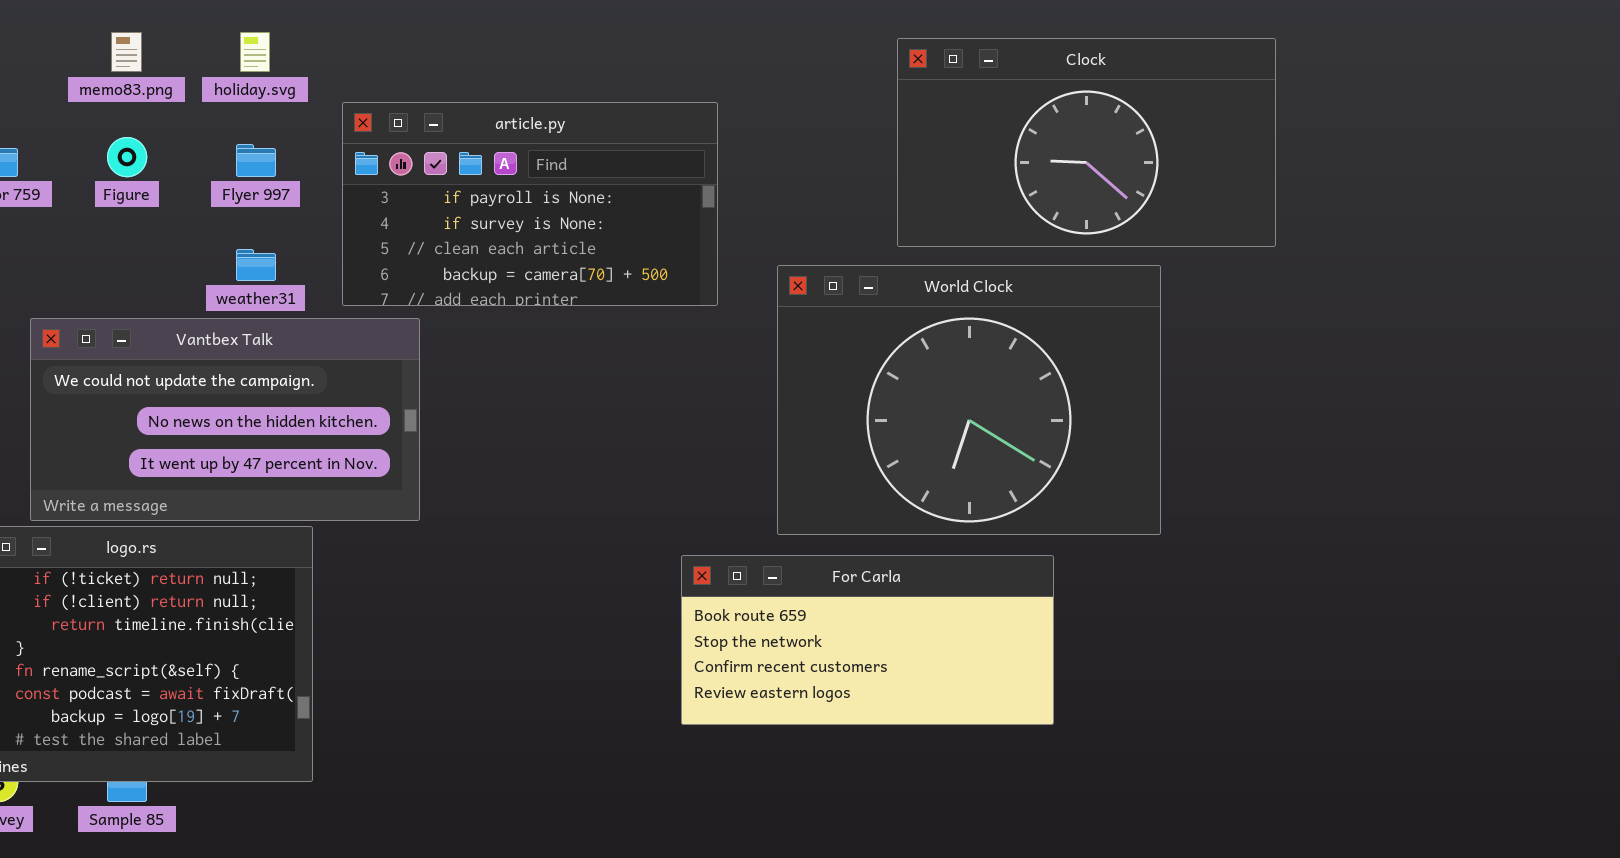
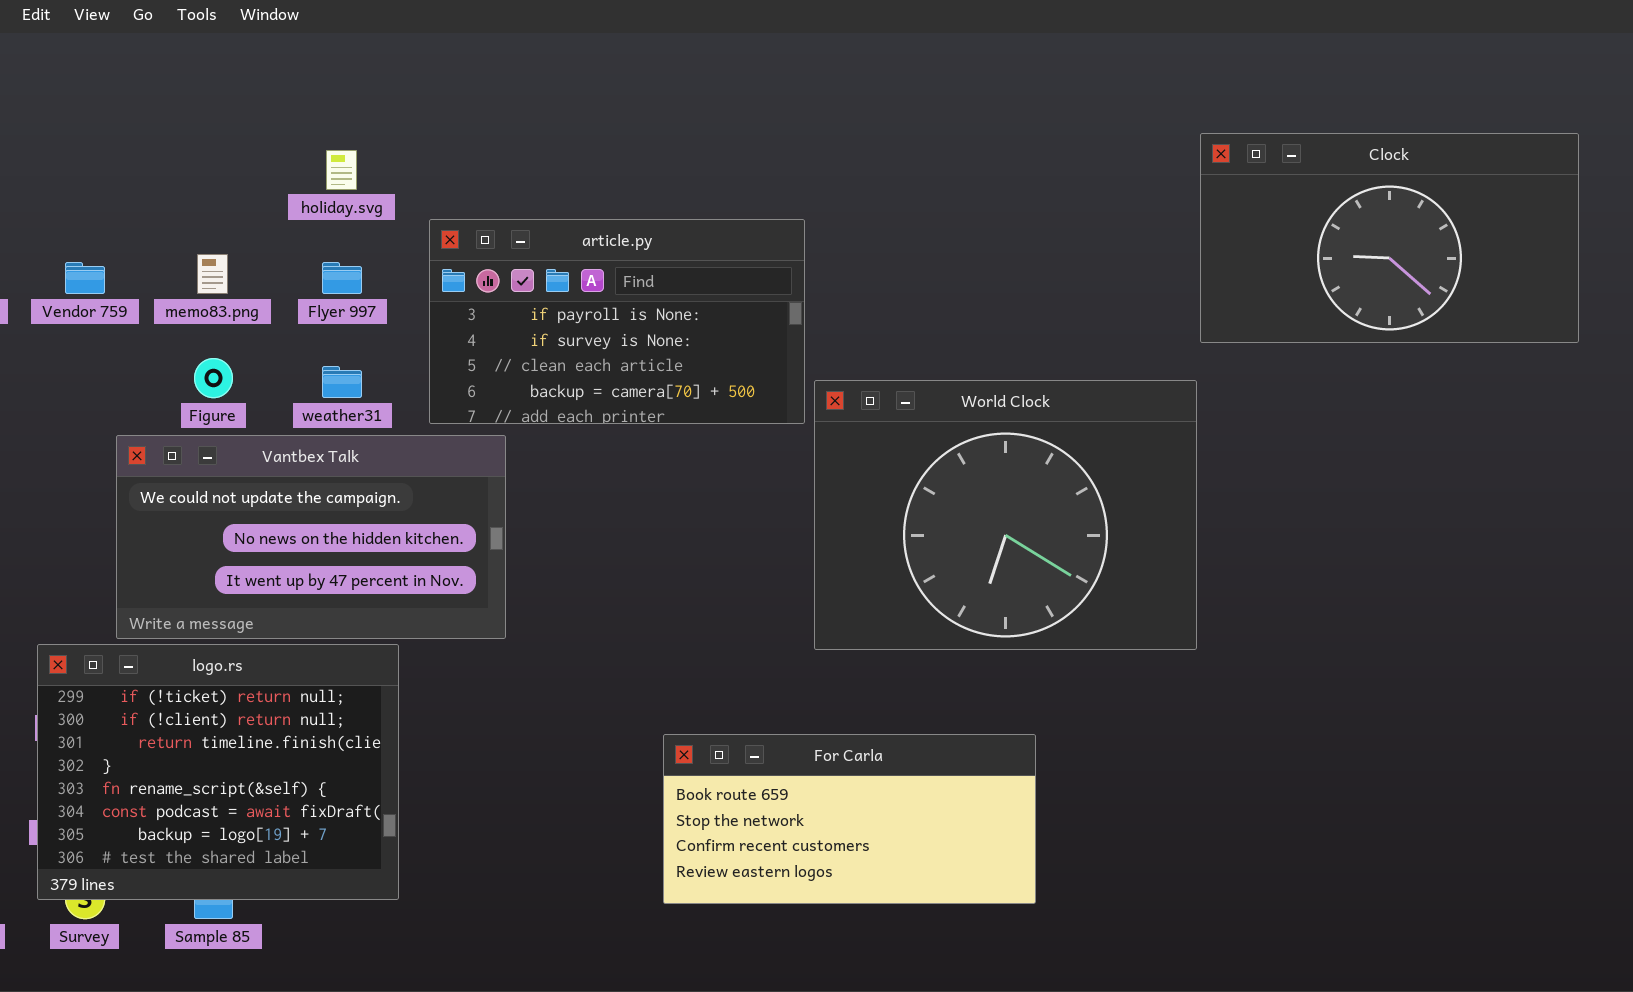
memo83.png: [111,32,142,72] -> [197,254,228,294], moved
Clock: [897,38,1276,247] -> [1200,133,1579,343], moved
Figure: [107,137,147,177] -> [194,358,233,398], moved
World Clock: [777,265,1161,535] -> [814,380,1197,650], moved
For Carla: [681,555,1054,725] -> [663,734,1036,904], moved

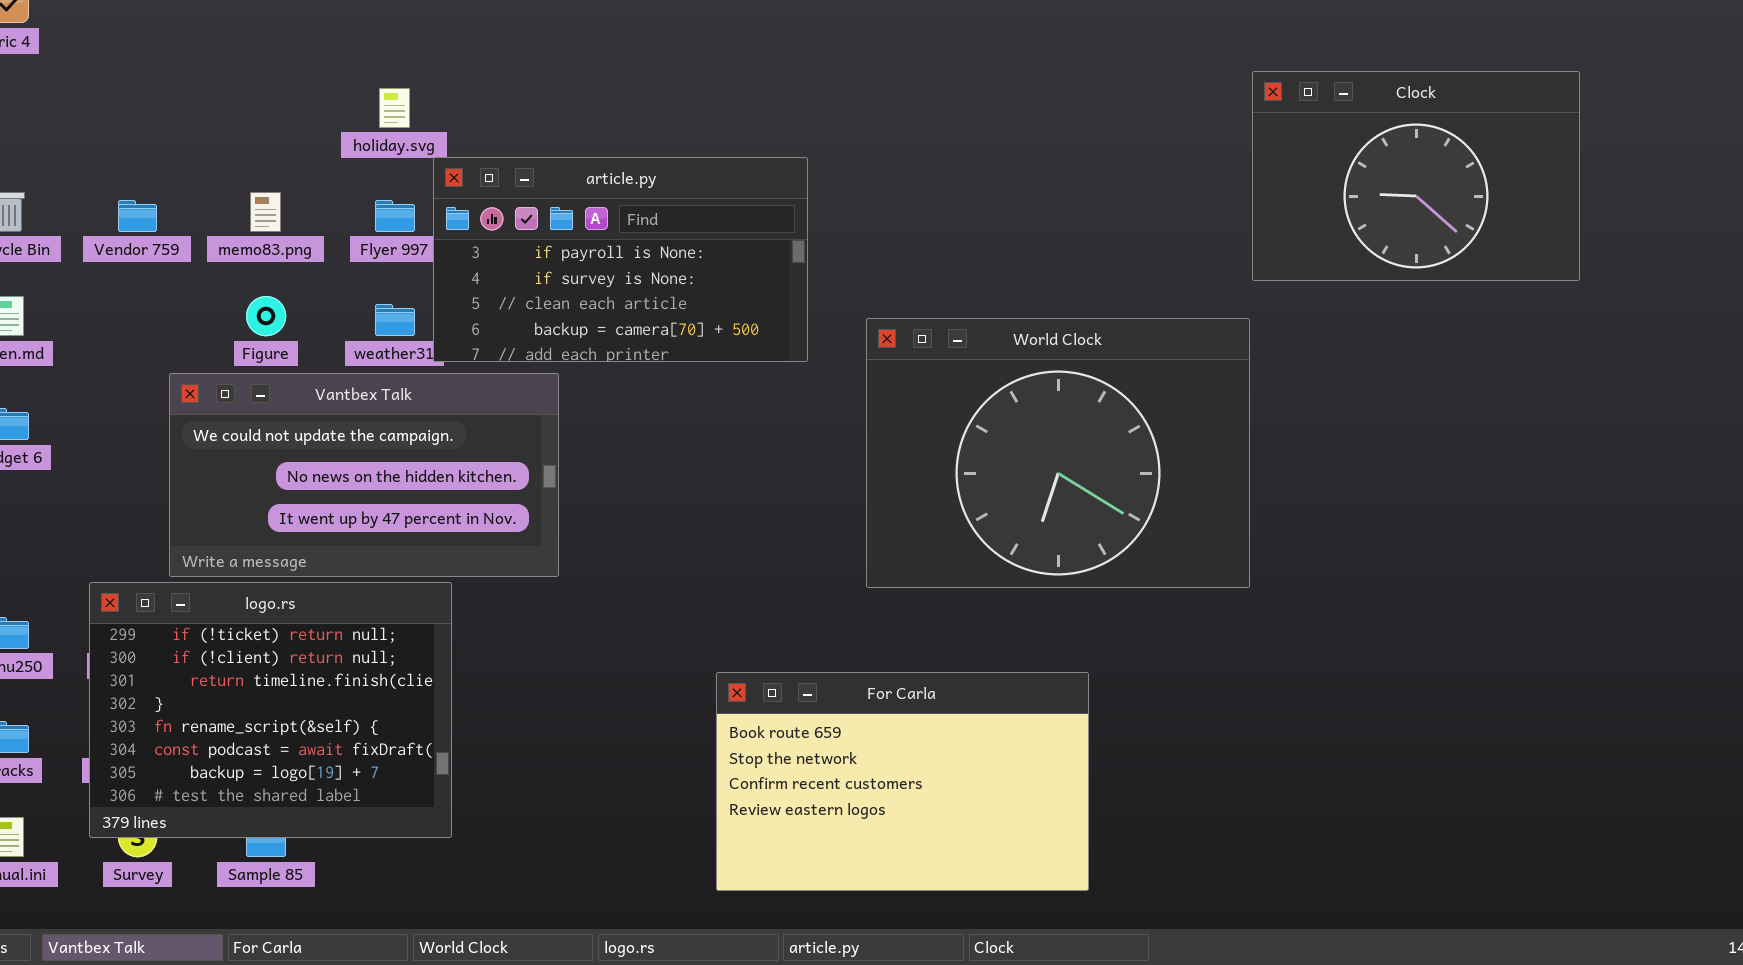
Clock: [1200,133,1579,343] -> [1252,71,1580,281], resized
article.py: [429,219,805,424] -> [433,157,808,362], moved
For Carla: [663,734,1036,904] -> [716,672,1089,891], resized

